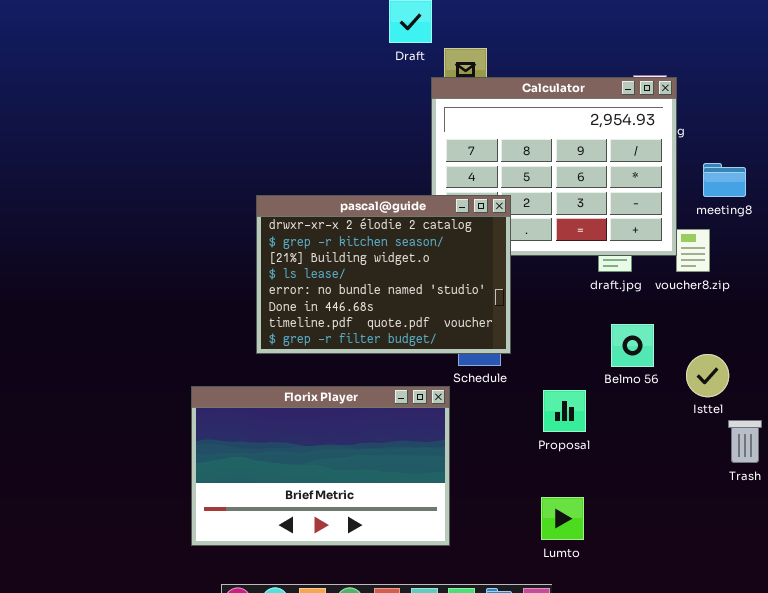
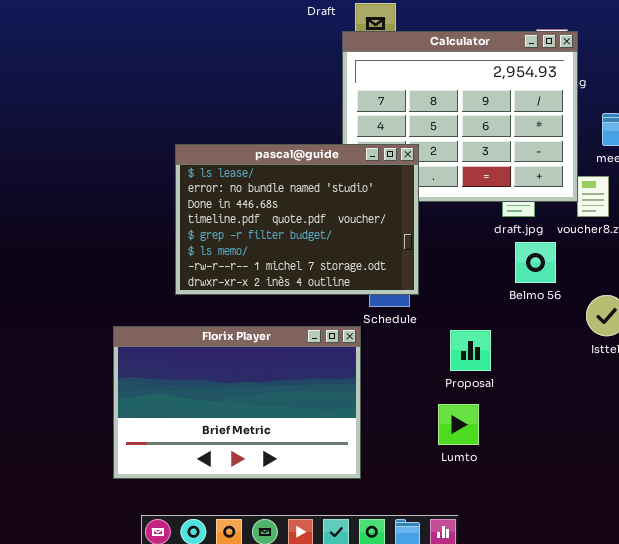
pascal@guide: [256,195,511,354] -> [175,144,419,295], scrolled down 3 rows
Belmo 56: [611,324,654,367] -> [515,242,556,283], moved
Lumto: [541,497,584,540] -> [438,404,479,445], moved

